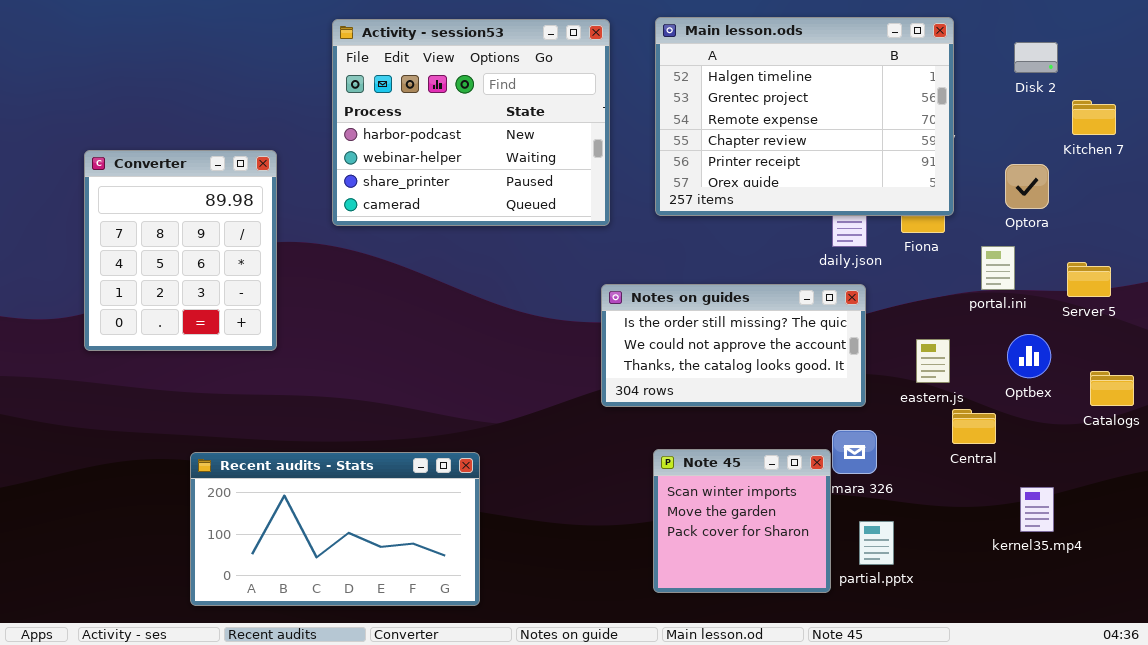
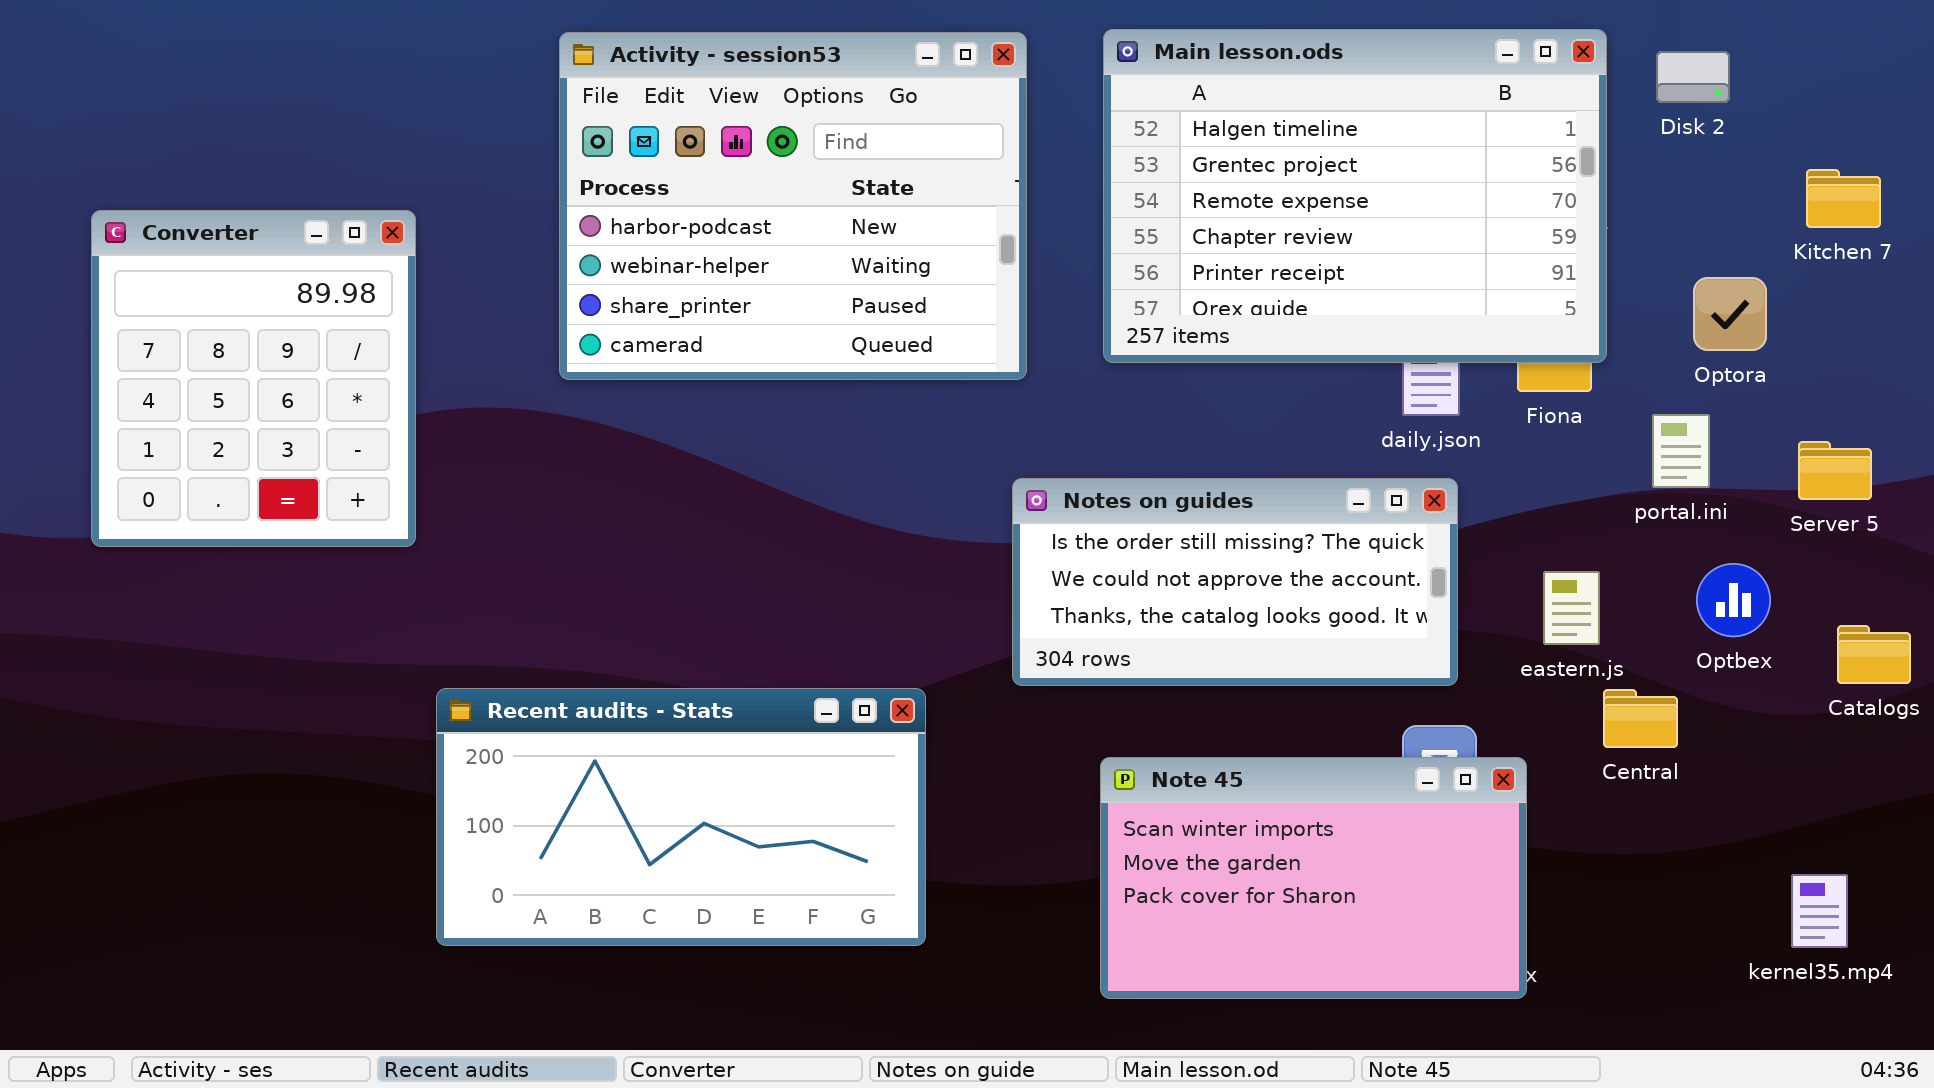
Disk 2: [1014,42,1058,73] -> [1656,51,1730,103], moved
Converter: [84,150,277,351] -> [91,210,416,547], moved
Note 45: [653,449,831,593] -> [1100,757,1527,999], resized
Recent audits - Stats: [190,452,480,606] -> [436,688,926,946], moved
kernel35.mp4: [1020,487,1054,532] -> [1791,874,1848,948], moved

